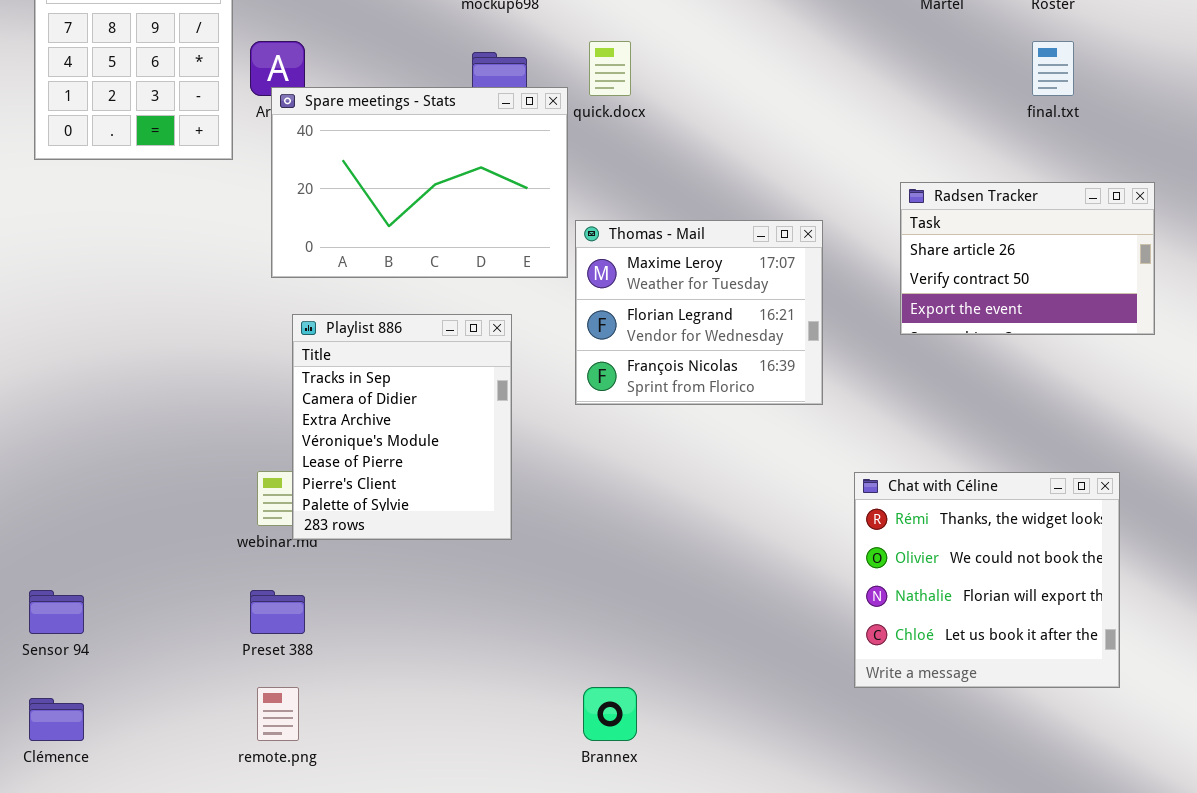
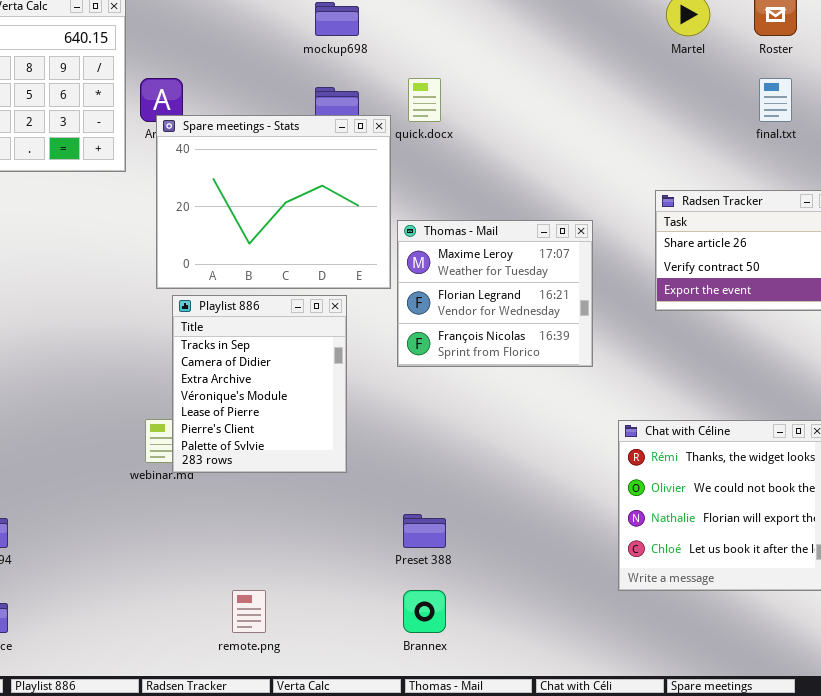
Spare meetings - Stats: [271,87,568,278] -> [156,115,391,289], resized
Preset 388: [250,590,305,634] -> [403,514,446,548], moved
remote.png: [257,687,299,741] -> [232,590,266,633], moved

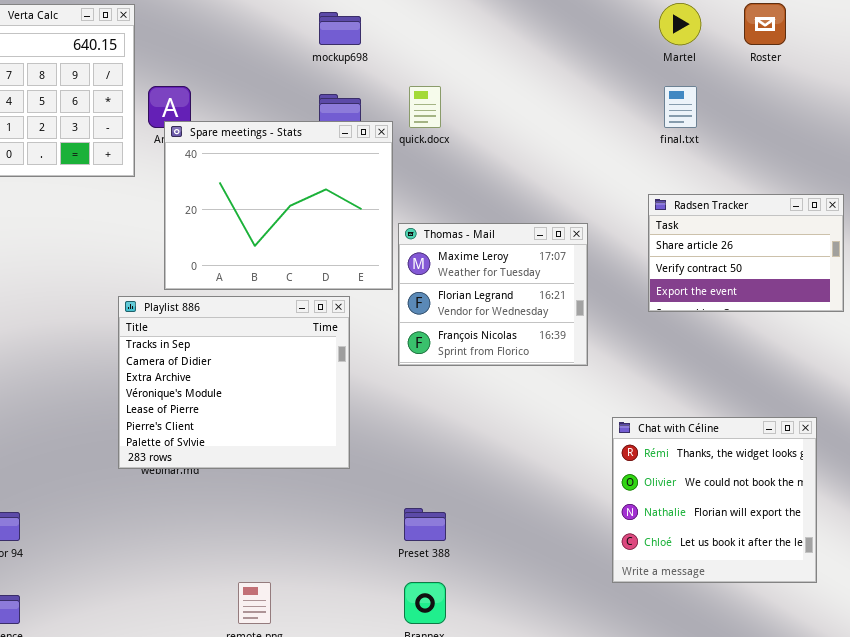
final.txt: [759,78,792,122] -> [664,86,697,128], moved
Playlist 886: [172,295,347,473] -> [118,296,350,469], resized

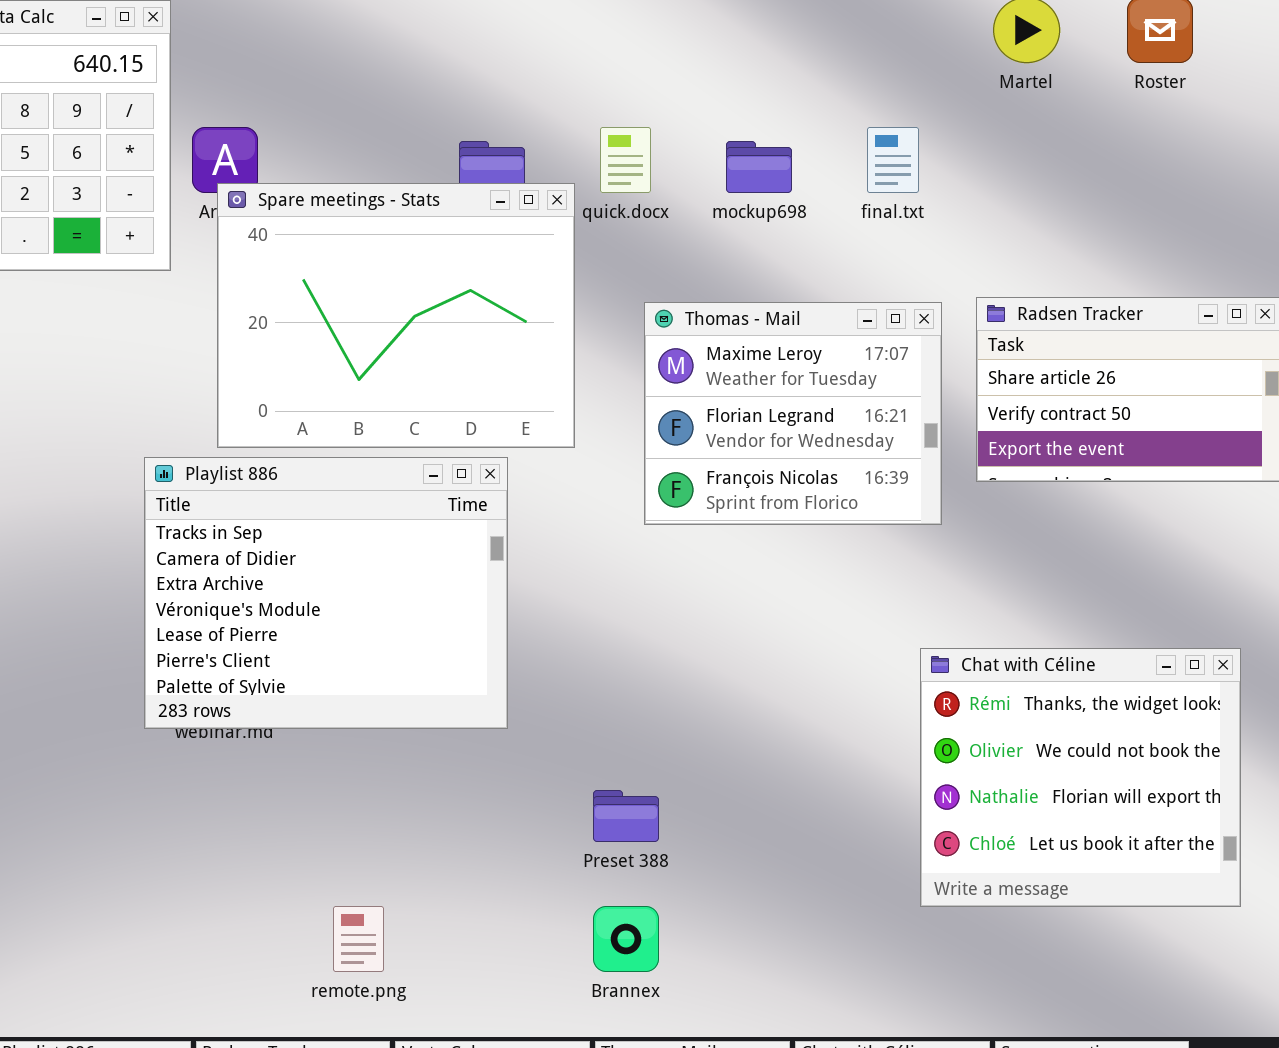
mockup698: [319,12,361,45] -> [726,141,792,193], moved
final.txt: [664,86,697,128] -> [867,127,919,193], moved
Thomas - Mail: [398,223,588,366] -> [644,302,942,525], moved

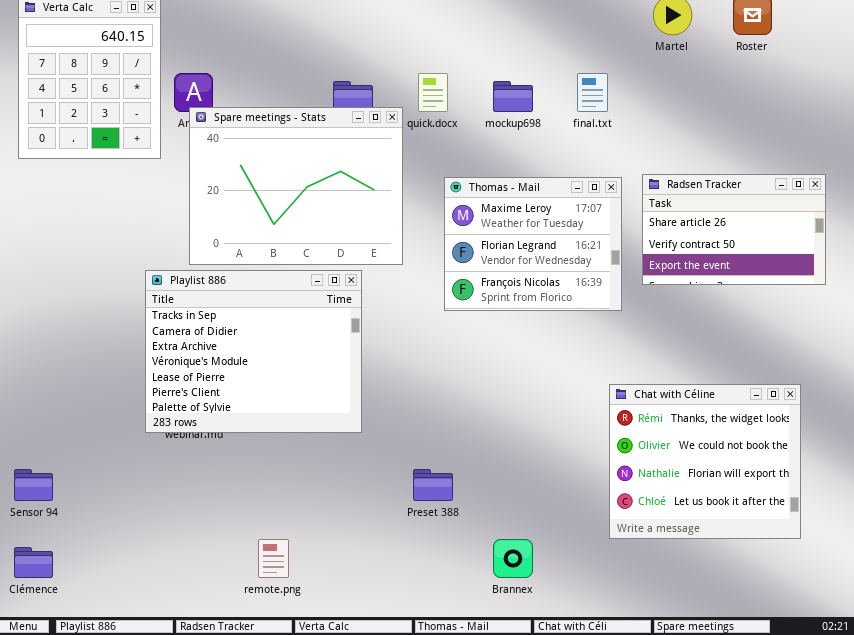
Brannex: [593,906,659,972] -> [493,539,533,578], moved

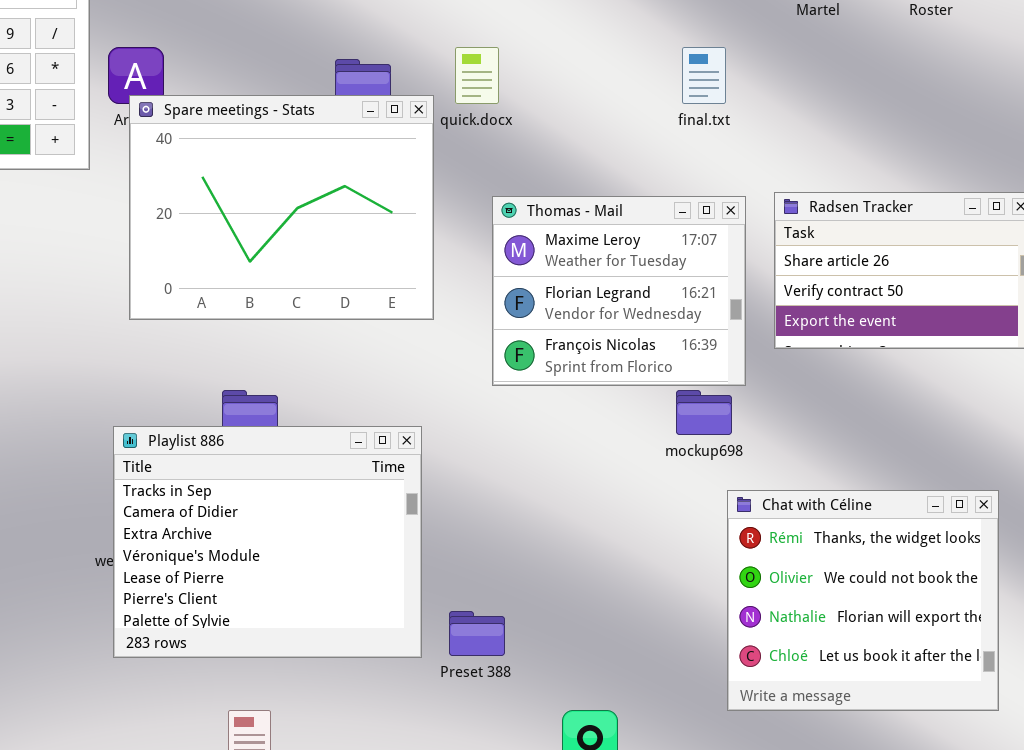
mockup698: [493,81,533,112] -> [676,390,732,435], moved
Playlist 886: [145,270,362,433] -> [113,426,422,658], moved

